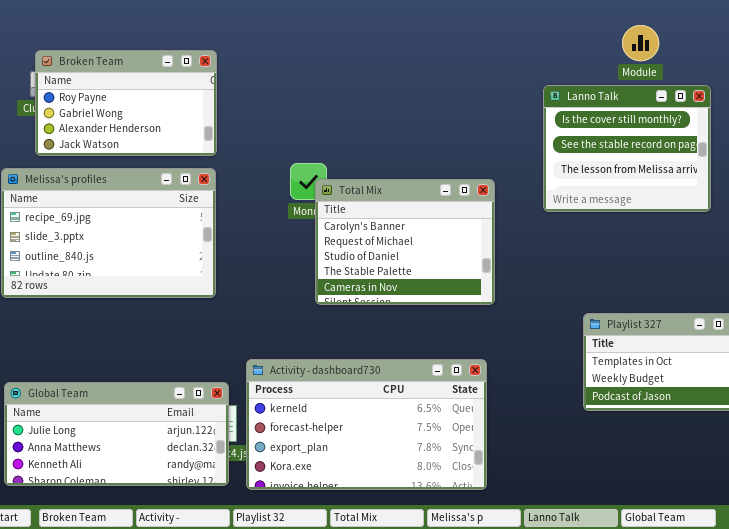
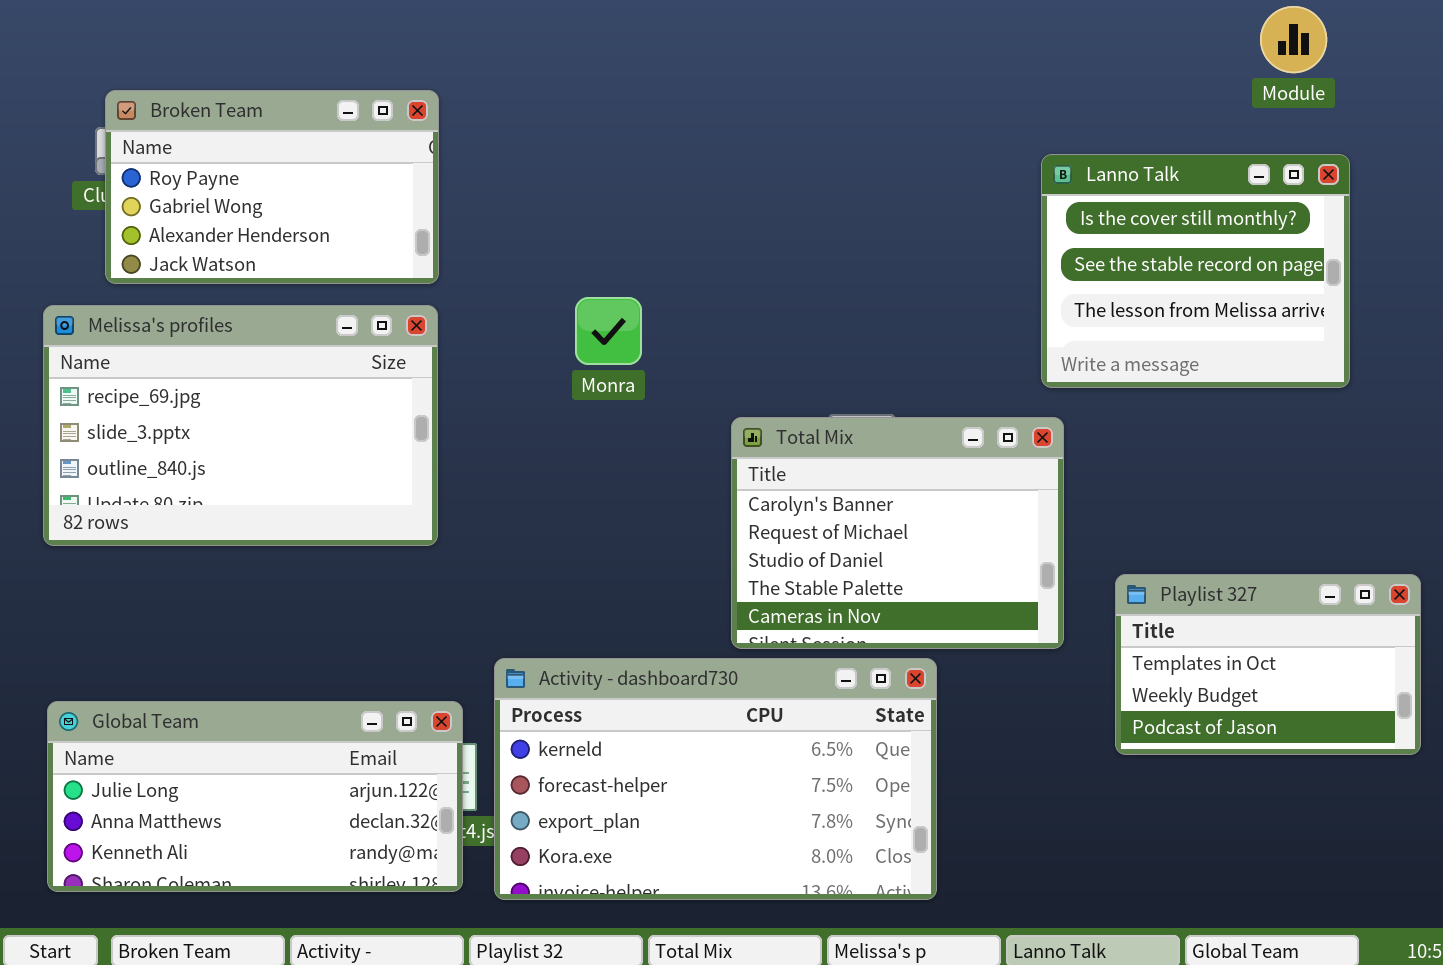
Module: [622,25,659,61] -> [1260,6,1327,73], moved
Total Mix: [315,179,495,305] -> [731,417,1064,649], moved

